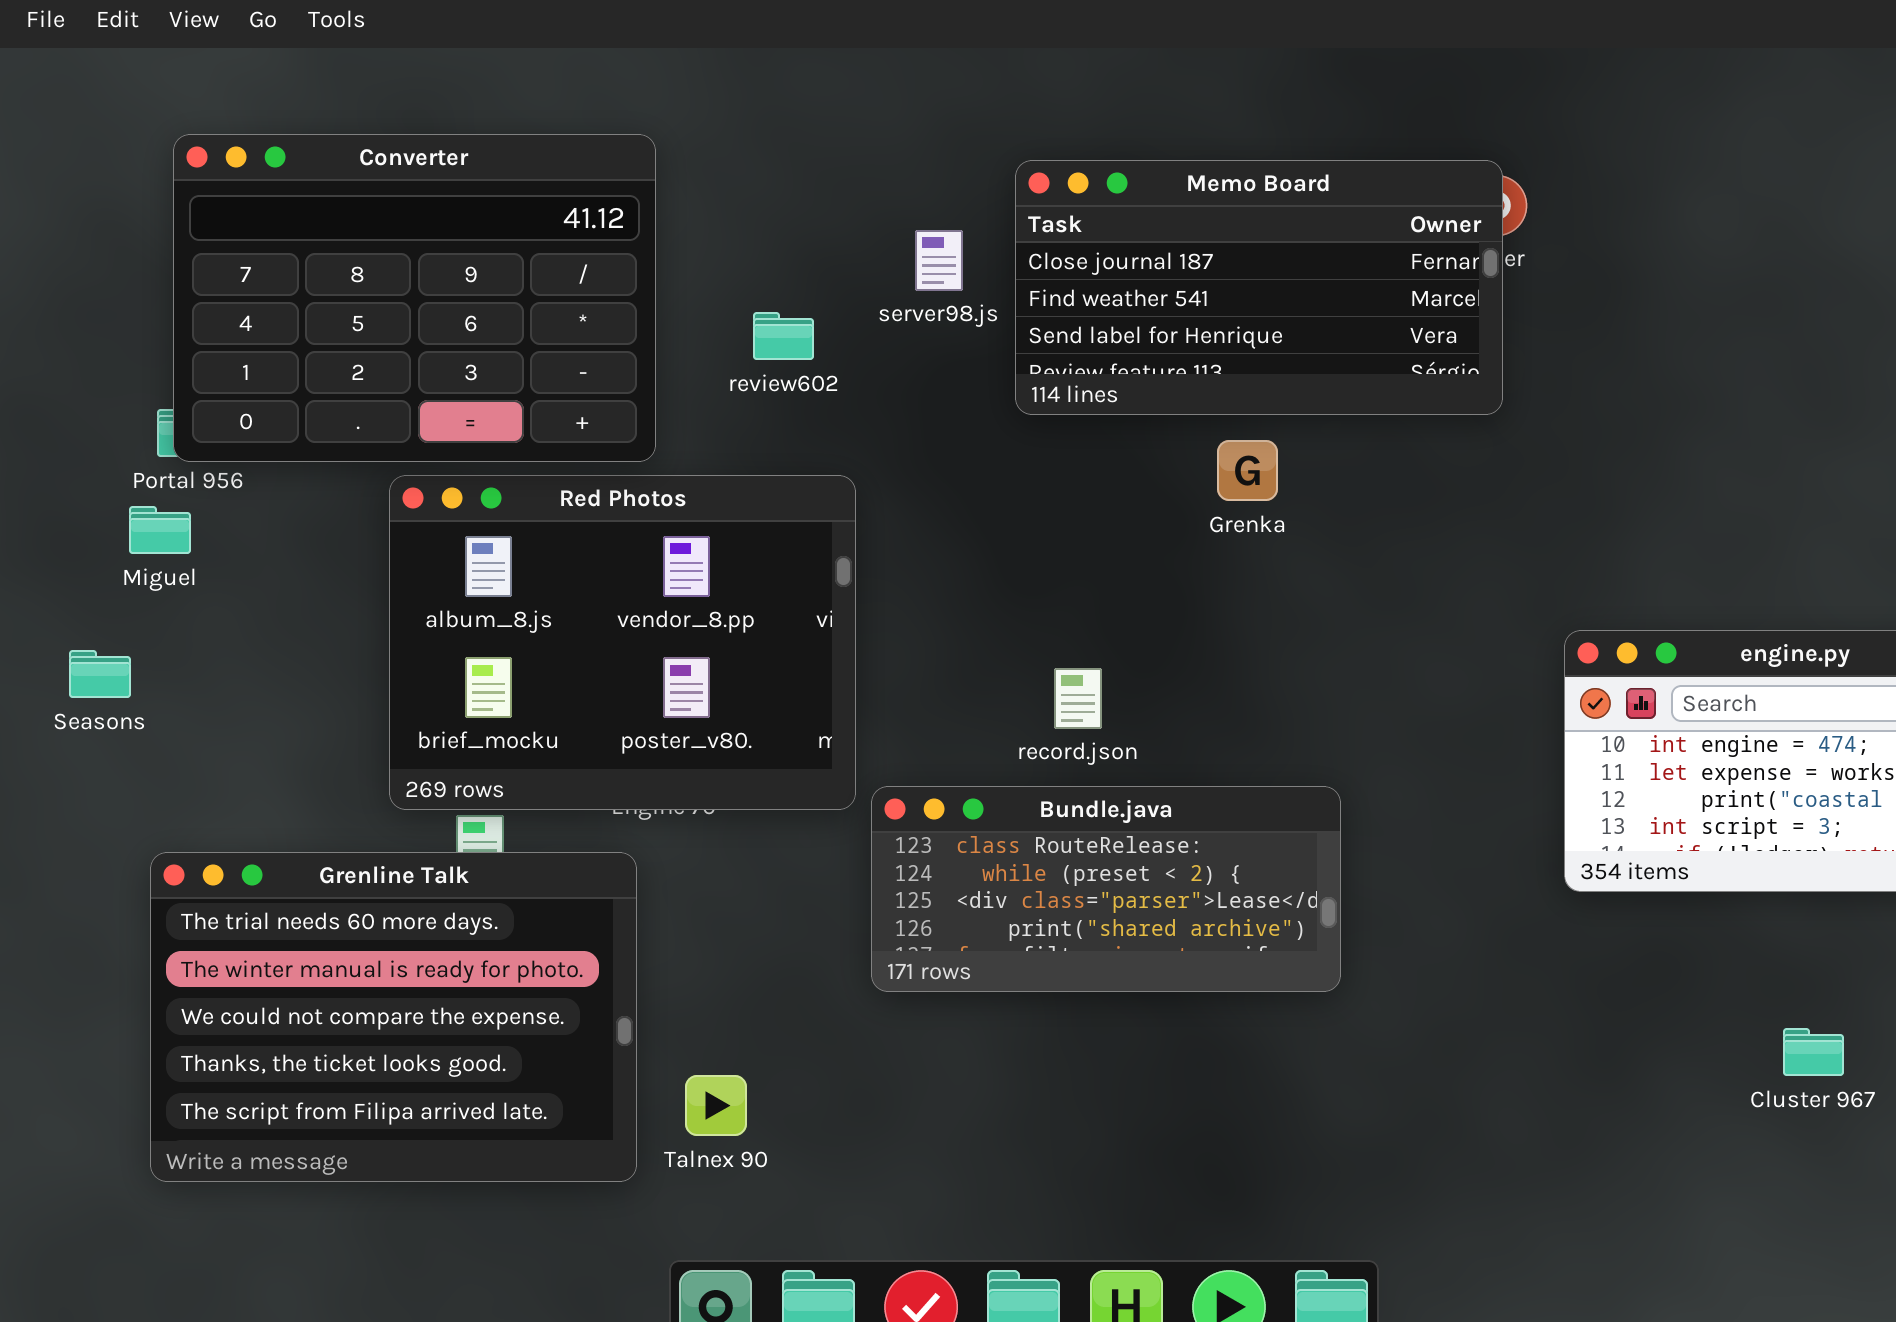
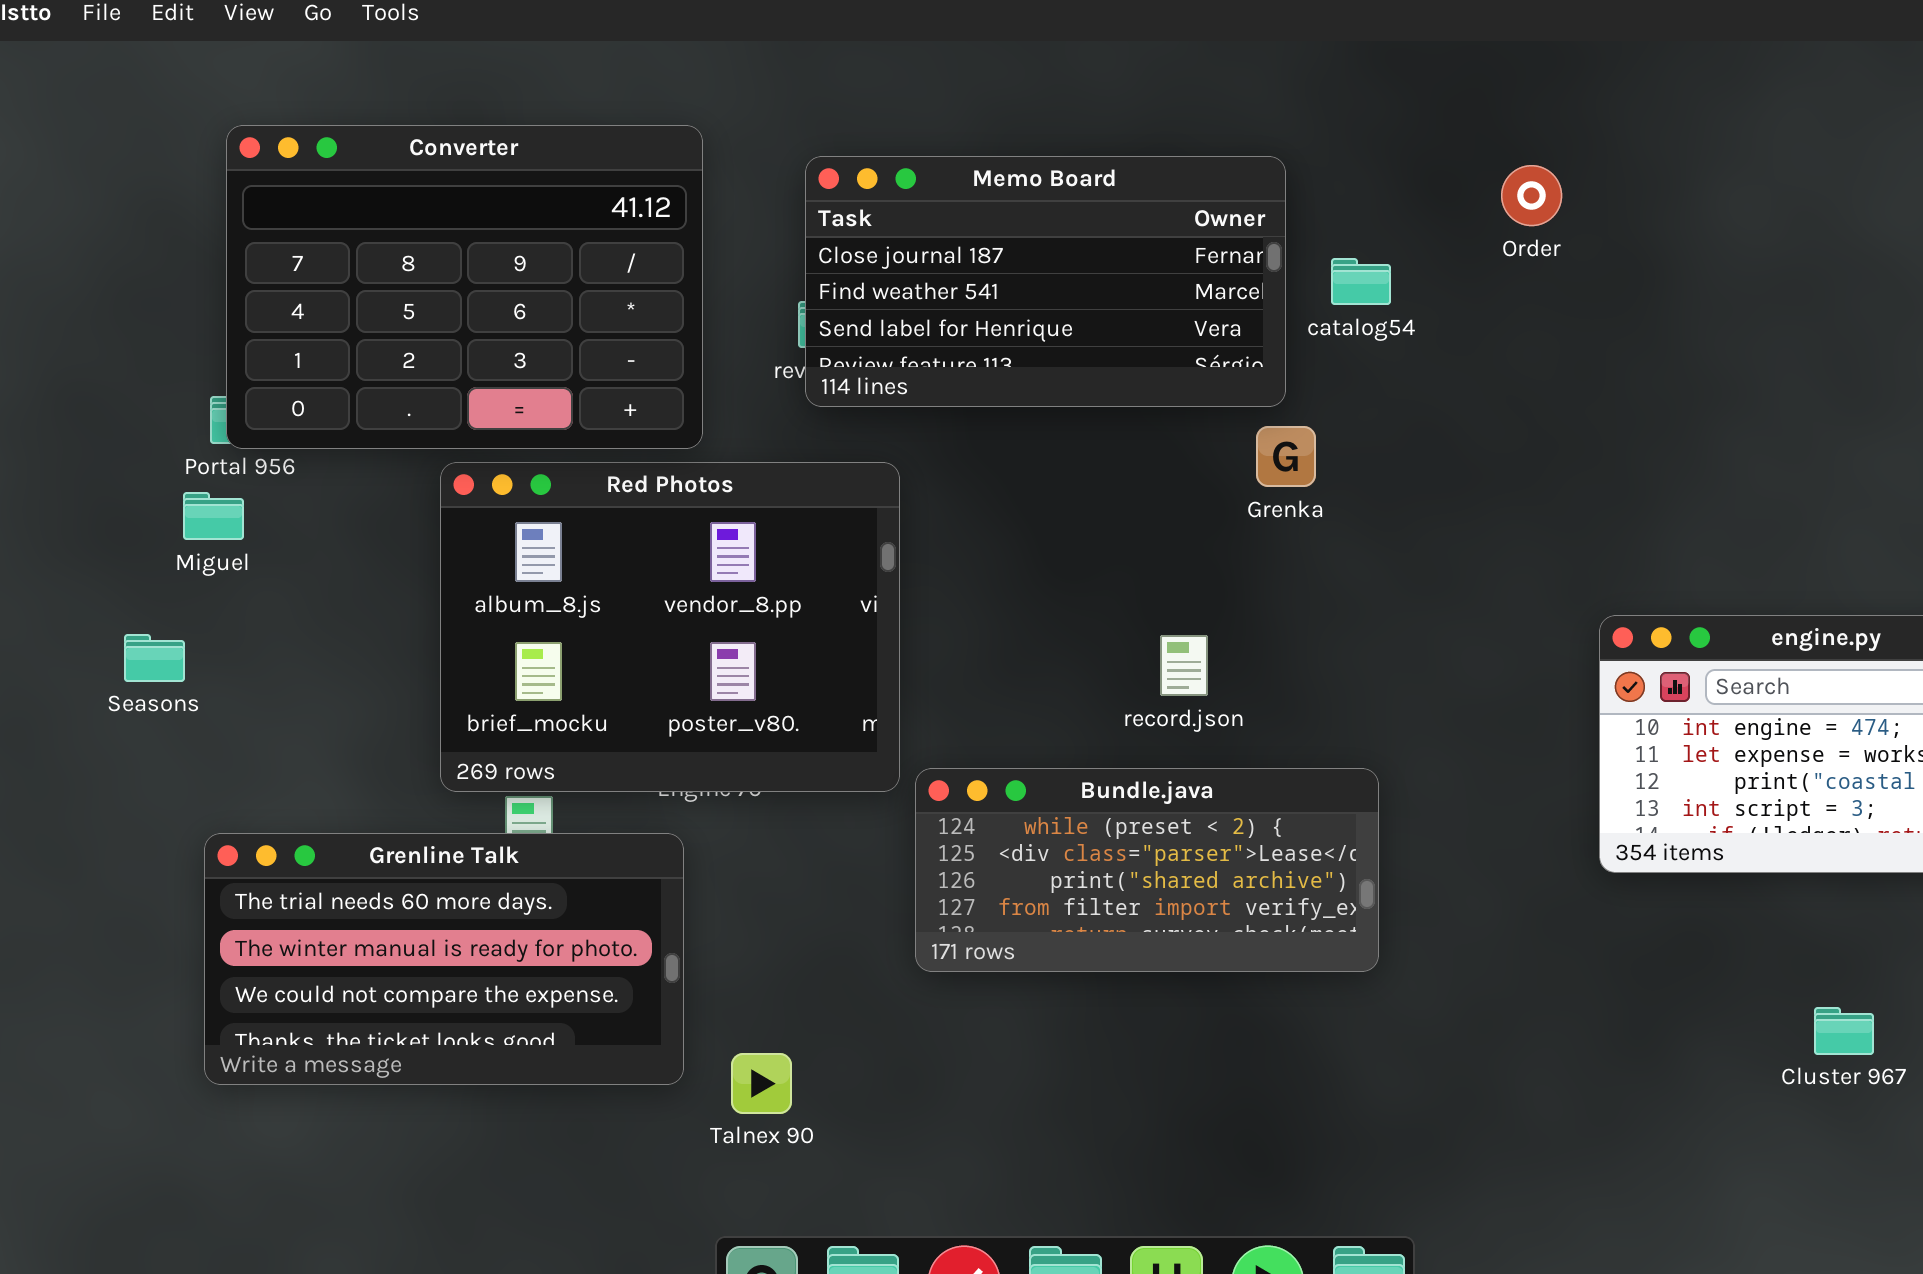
Memo Board: [1015,160,1503,415] -> [805,156,1286,407], moved
record.json: [1054,668,1102,729] -> [1160,635,1208,696], moved
Bundle.java: [871,786,1341,992] -> [915,768,1379,972], scrolled down 1 row
Grenline Talk: [150,852,637,1182] -> [204,833,684,1085], resized

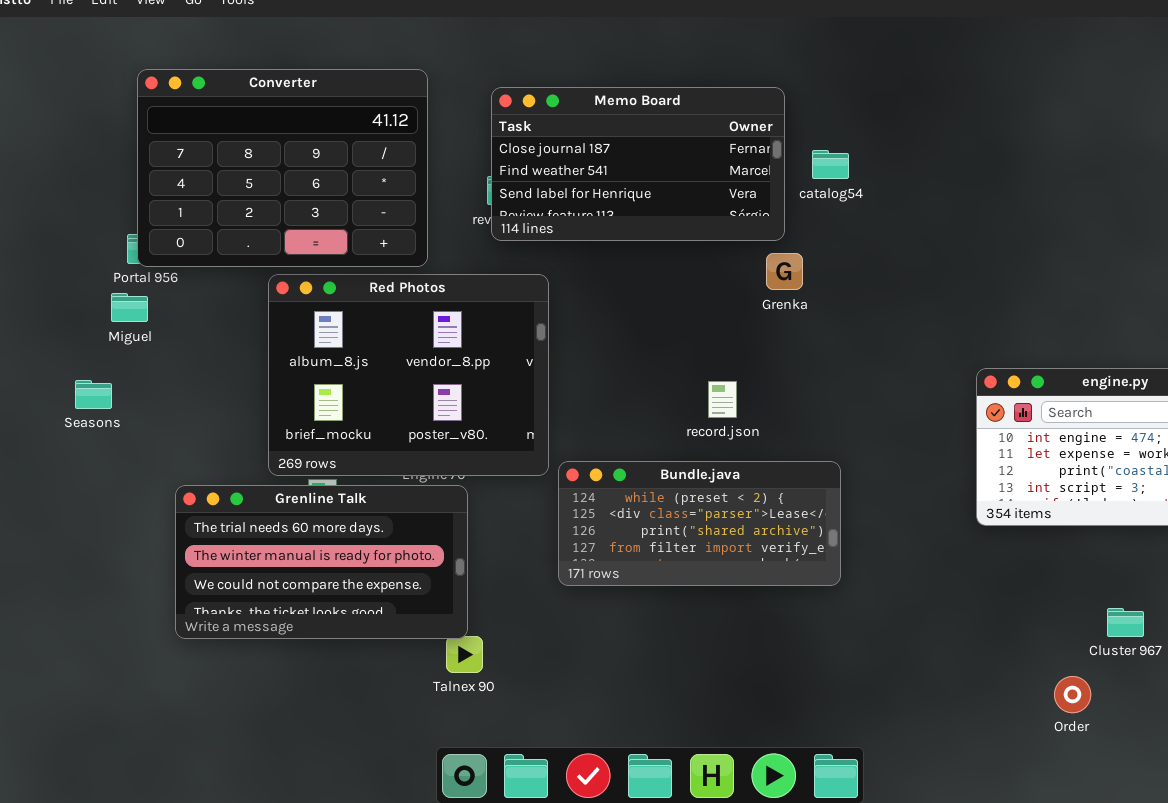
Order: [1501,165,1562,226] -> [1054,676,1091,713], moved
Grenline Talk: [204,833,684,1085] -> [175,485,468,639], moved

